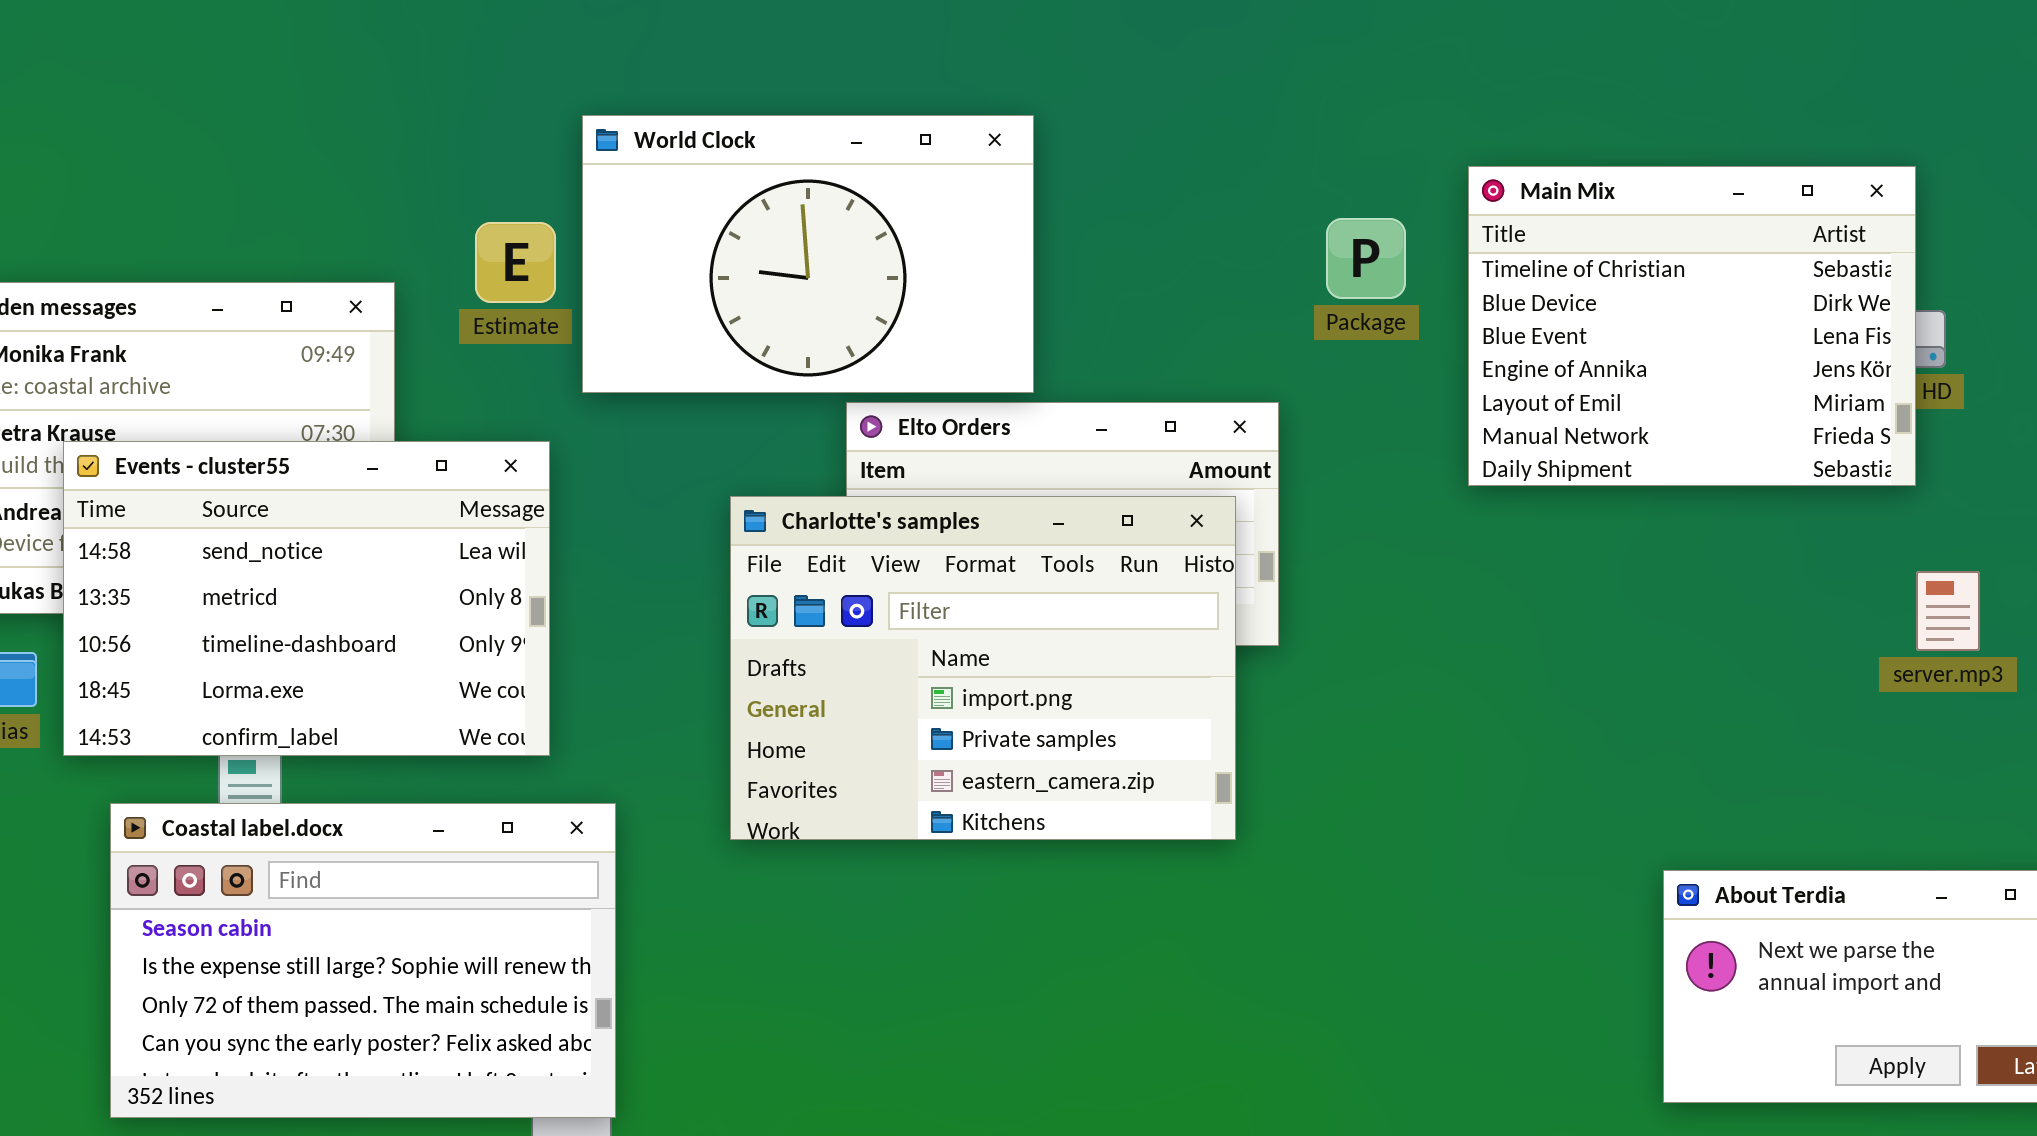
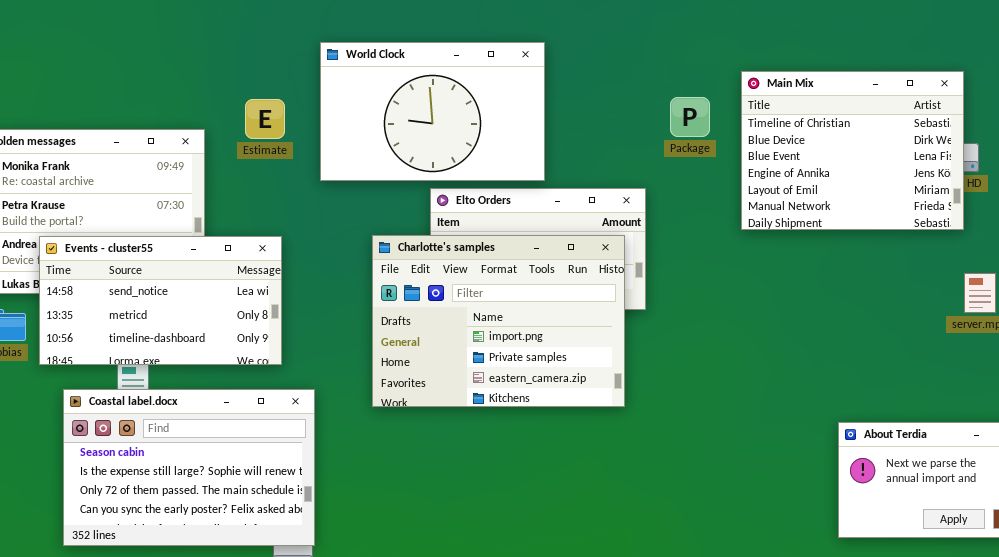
World Clock: [582,115,1034,393] -> [320,42,545,181], moved
Events - cluster55: [63,441,550,756] -> [39,236,282,365], resized

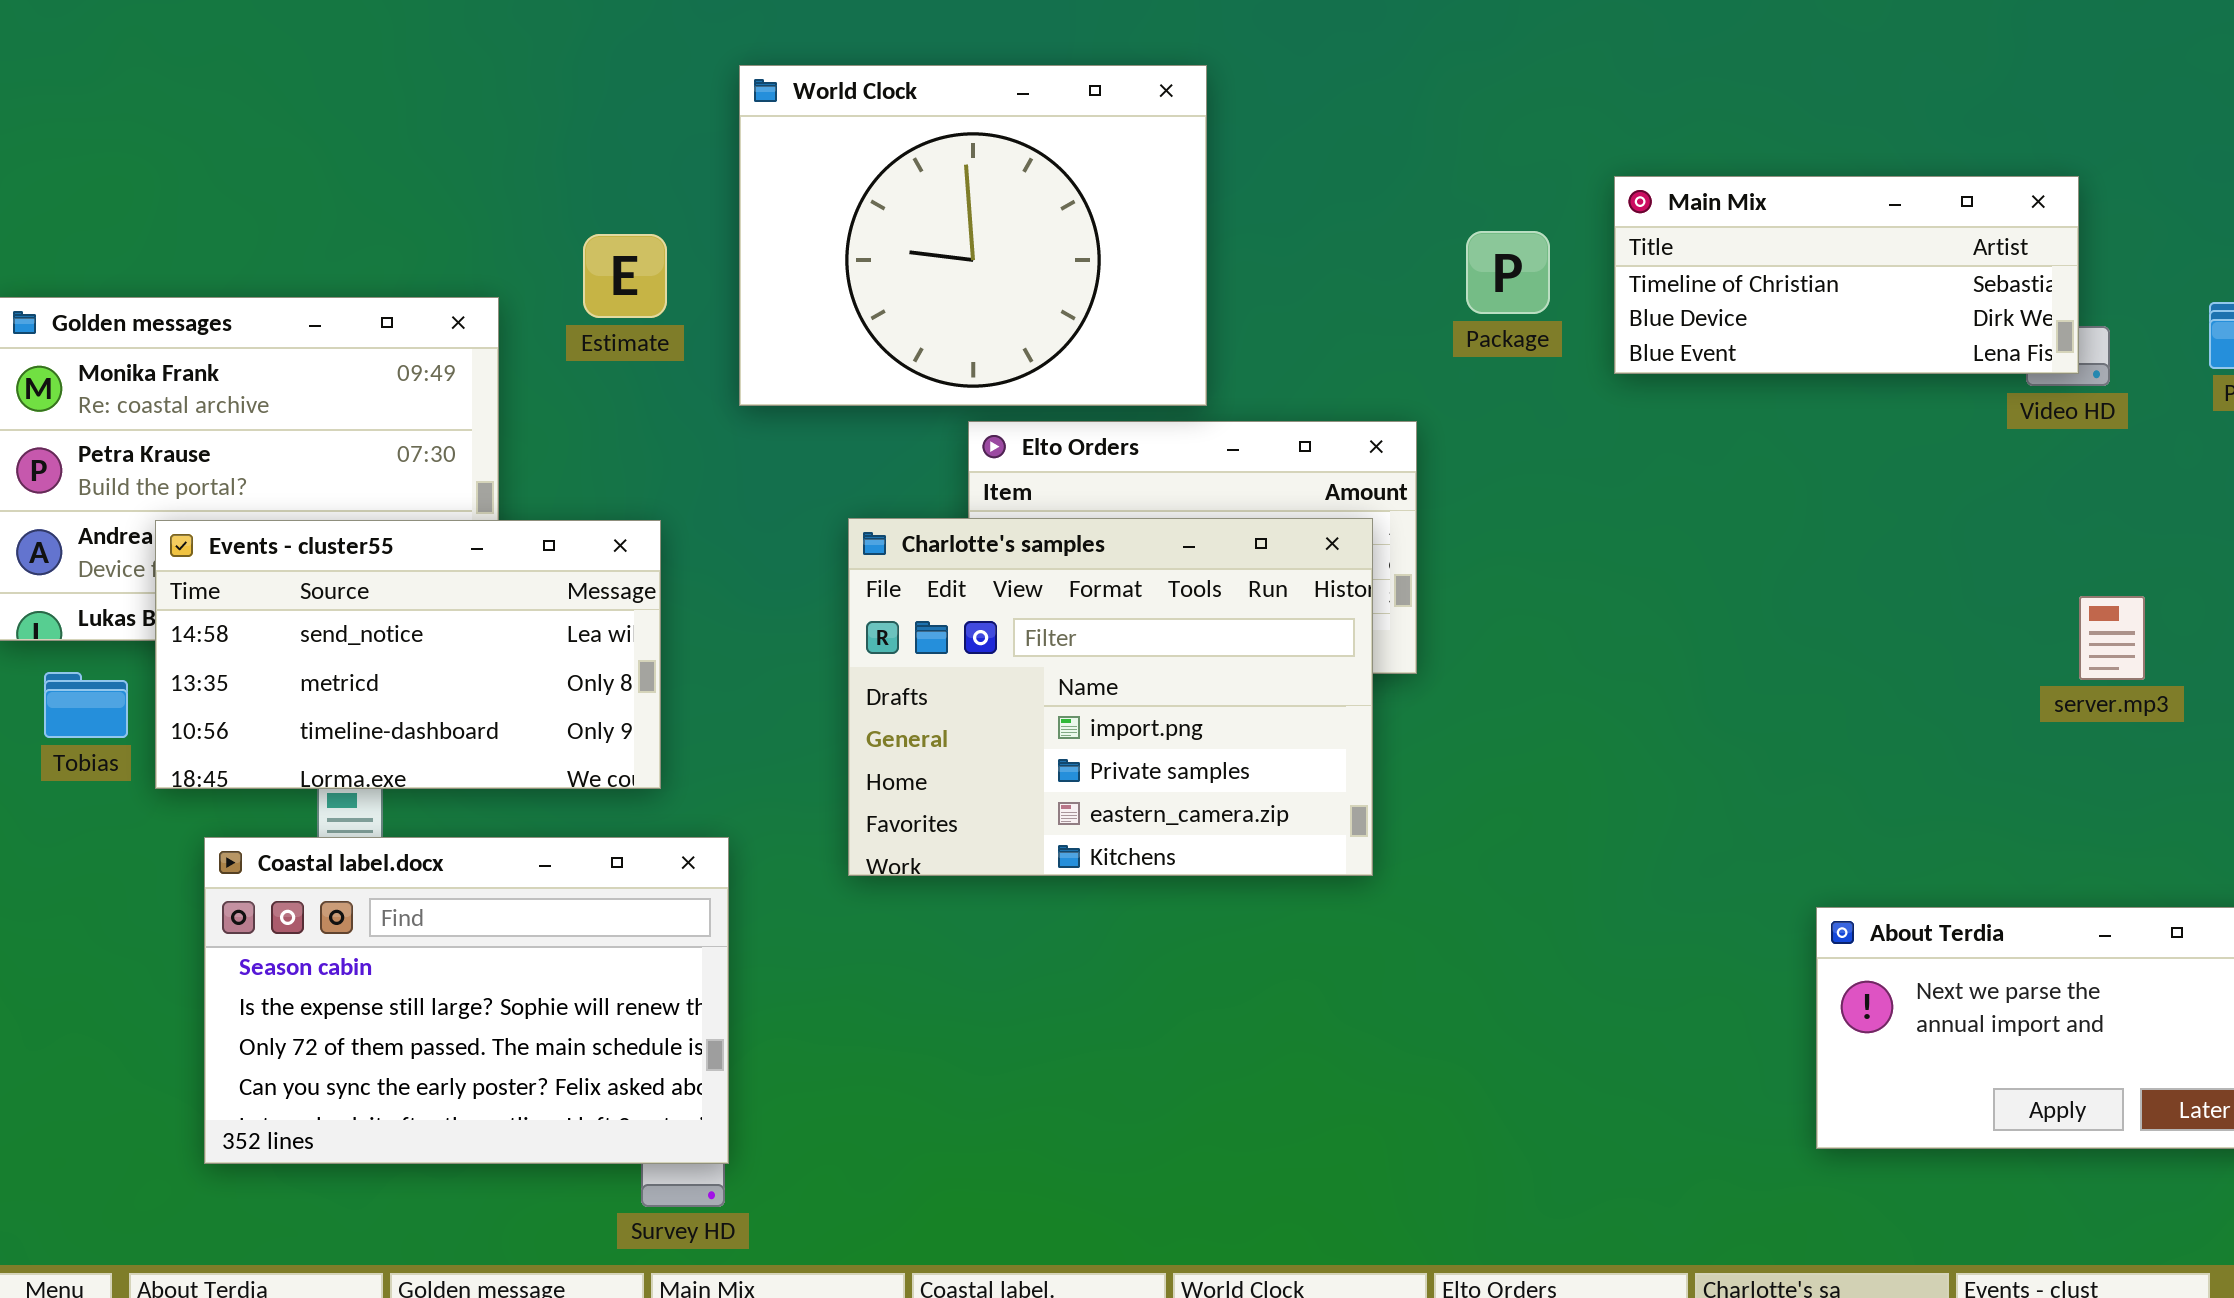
World Clock: [320,42,545,181] -> [739,65,1207,406], resized
Main Mix: [741,71,964,230] -> [1614,176,2079,374], resized

